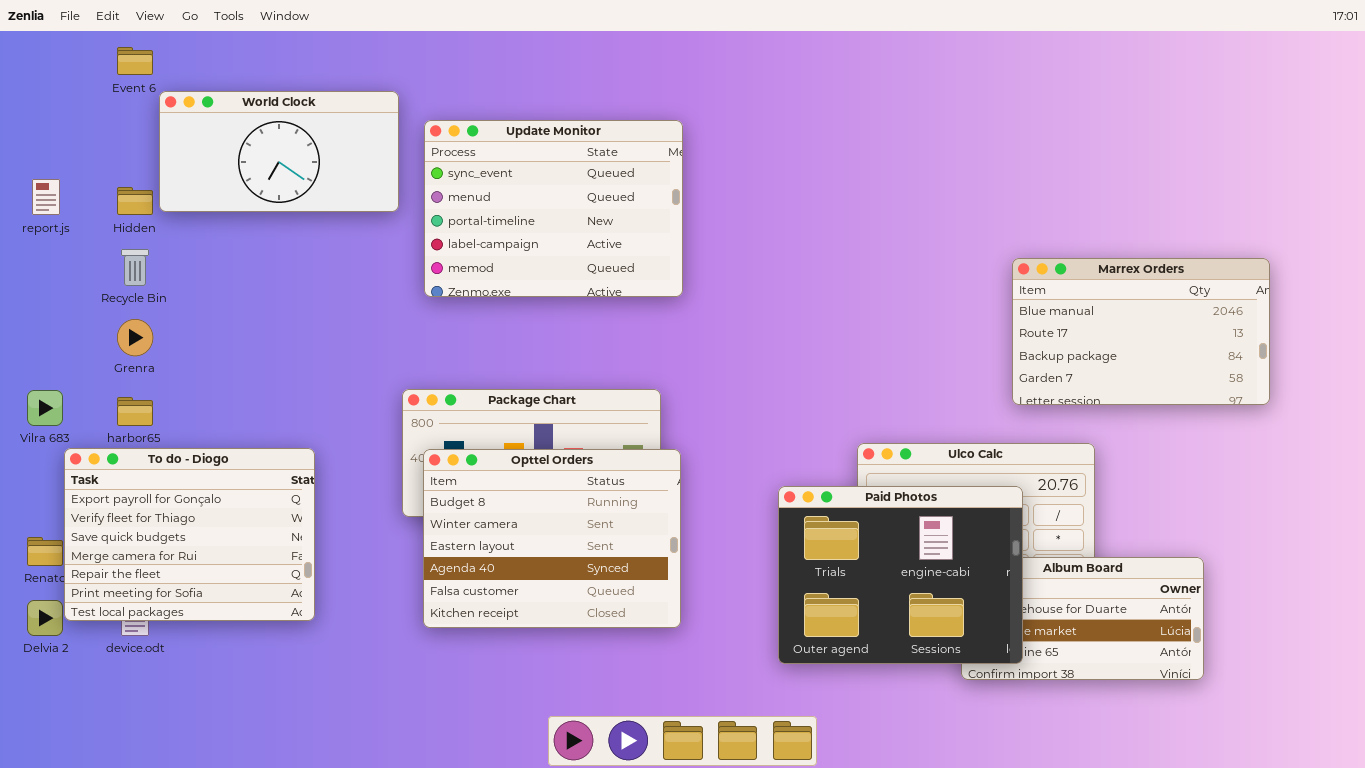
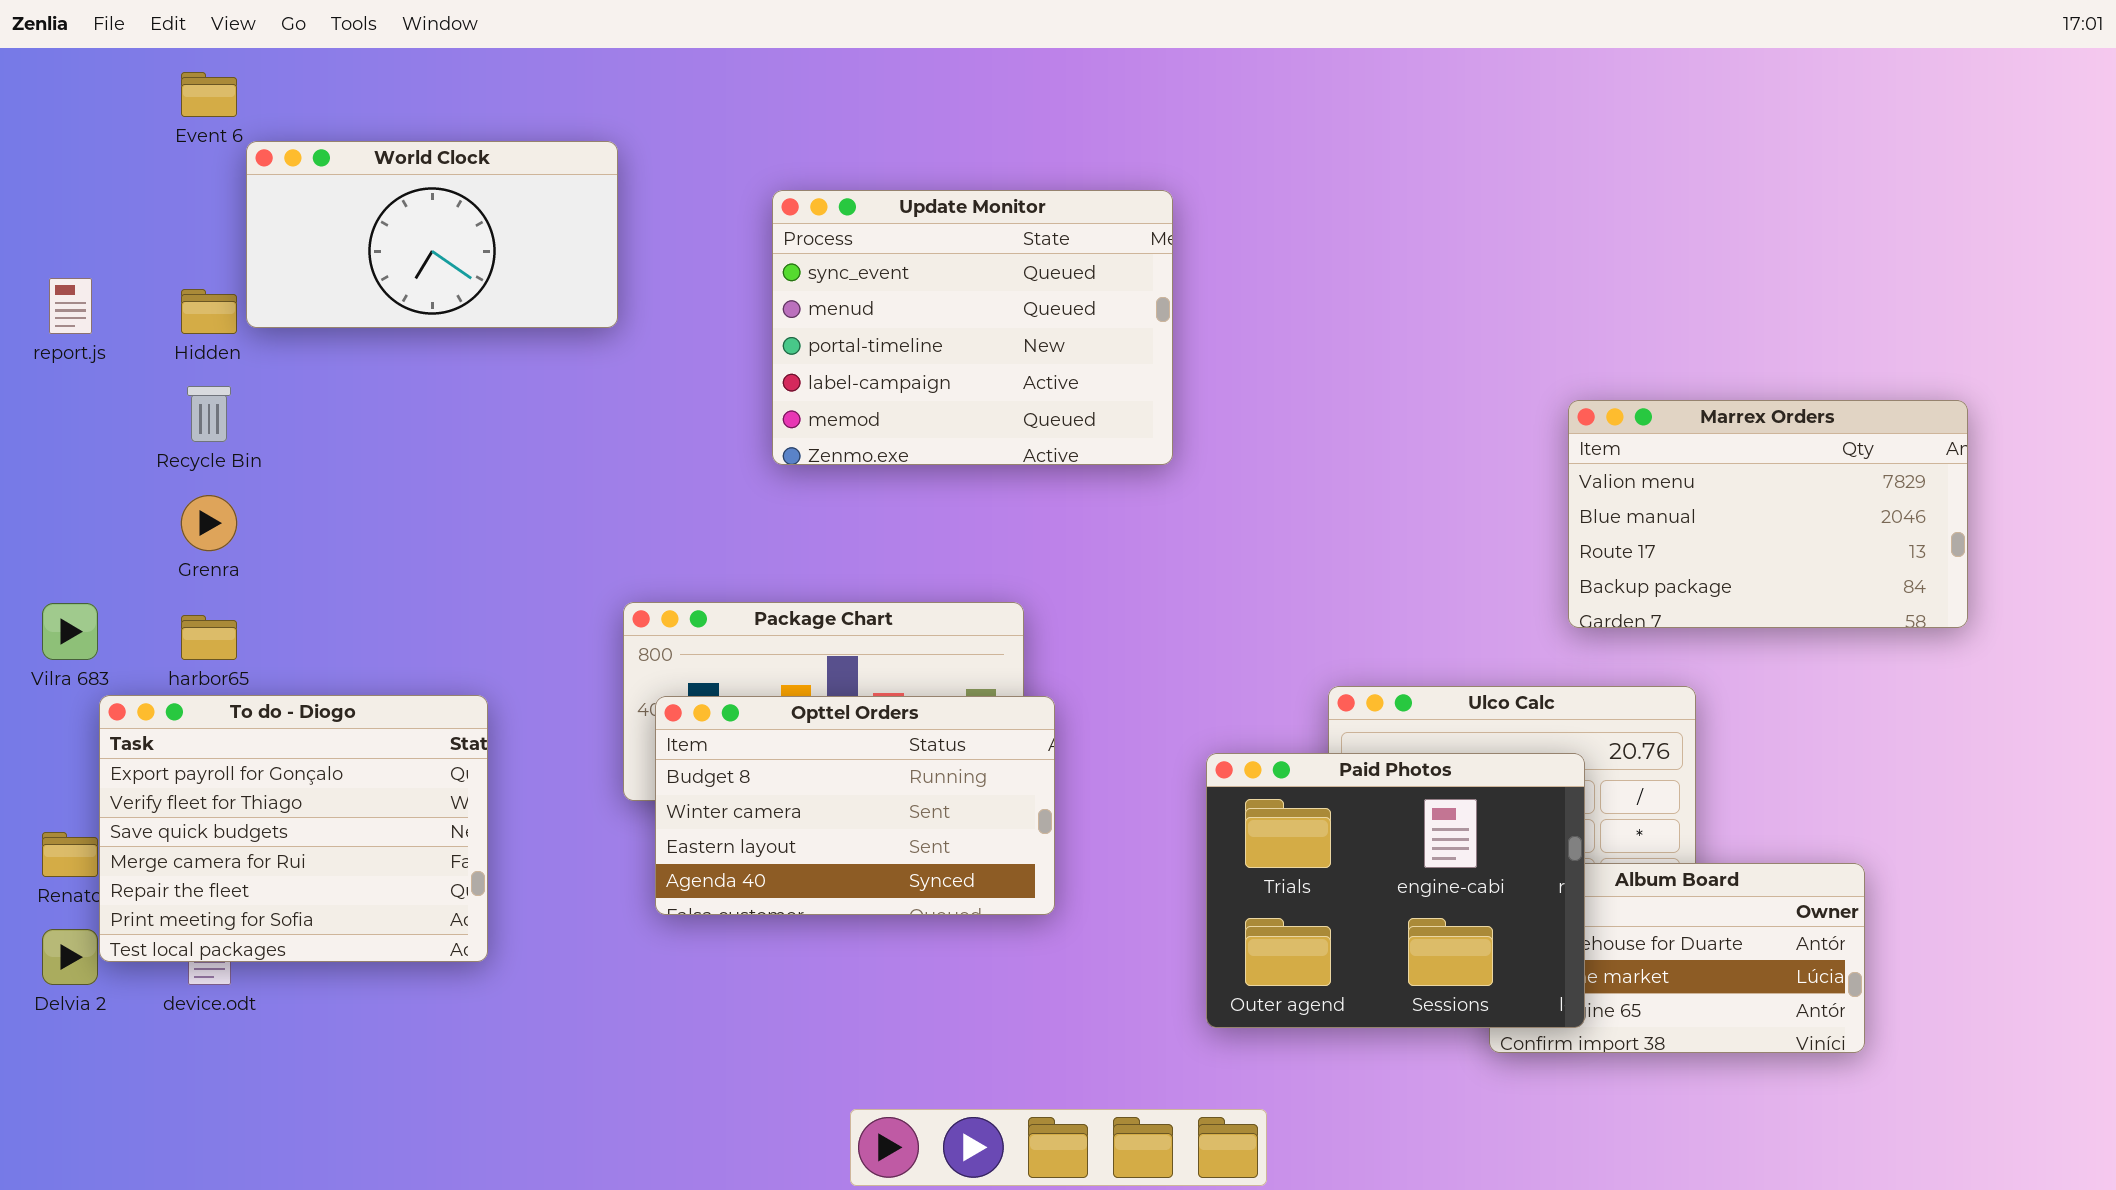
Update Monitor: [424,120,683,297] -> [772,190,1173,465], moved
Marrex Orders: [1012,258,1270,405] -> [1568,400,1968,628], scrolled up 1 row
Opttel Orders: [423,449,681,628] -> [655,696,1055,915], resized

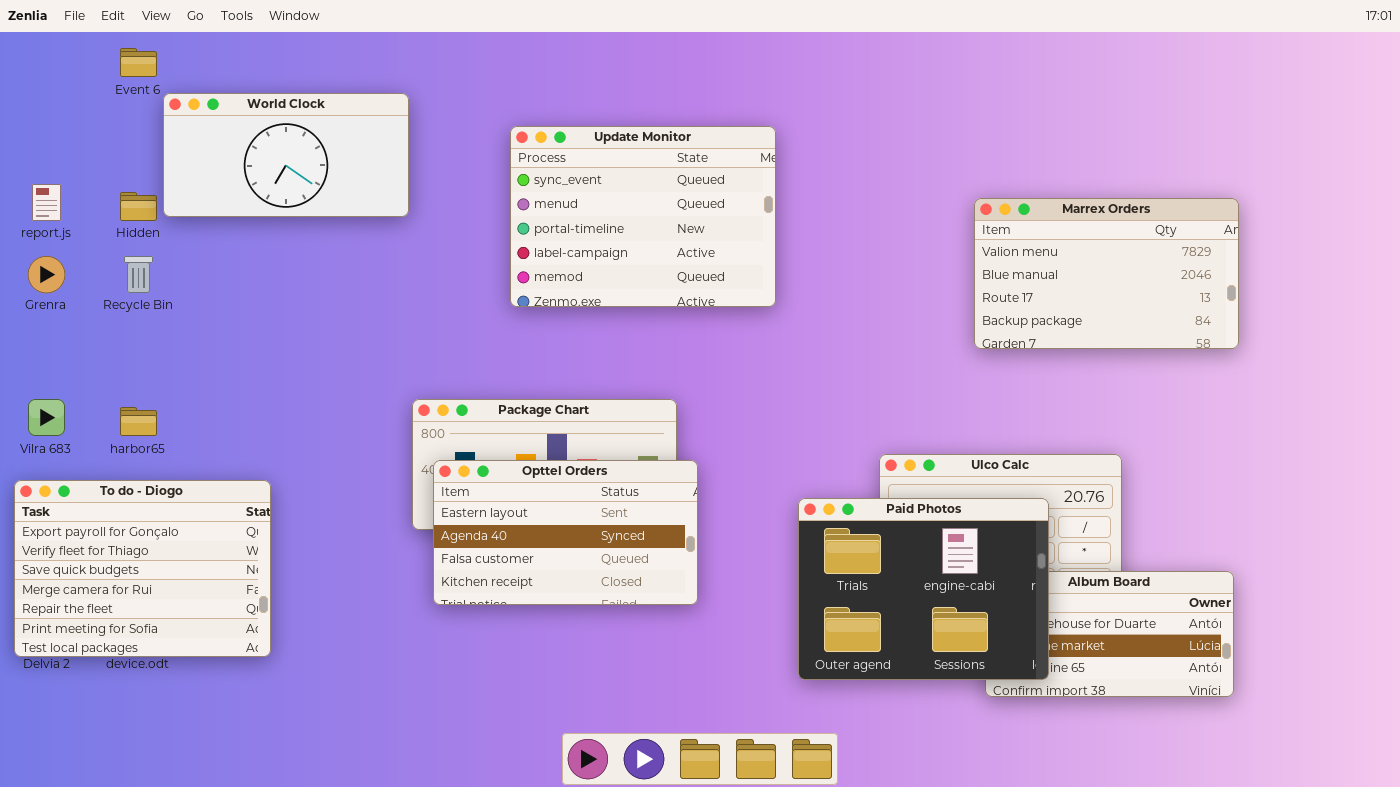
Marrex Orders: [1568,400,1968,628] -> [974,198,1239,349], moved
Grenra: [181,495,237,551] -> [28,256,65,293], moved
To do - Diogo: [99,695,488,962] -> [14,480,271,657], moved
Opttel Orders: [655,696,1055,915] -> [433,460,698,605], scrolled down 2 rows

